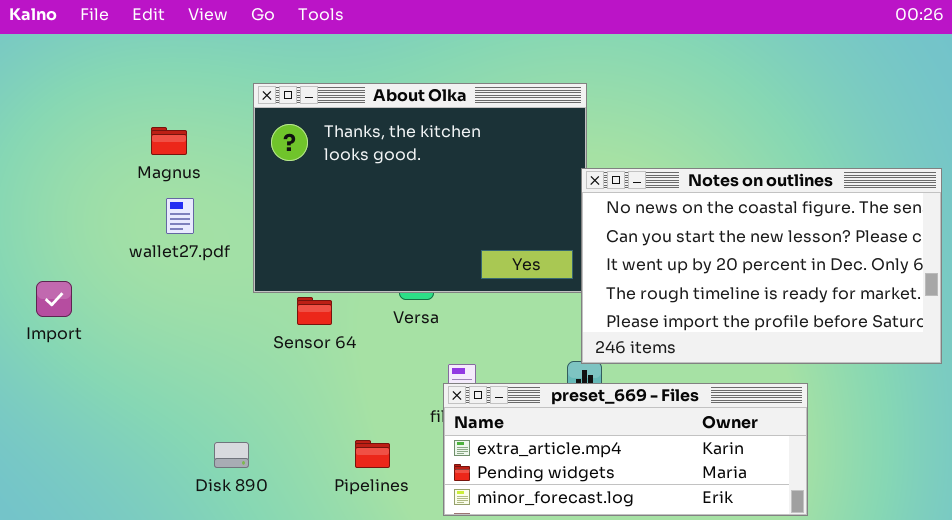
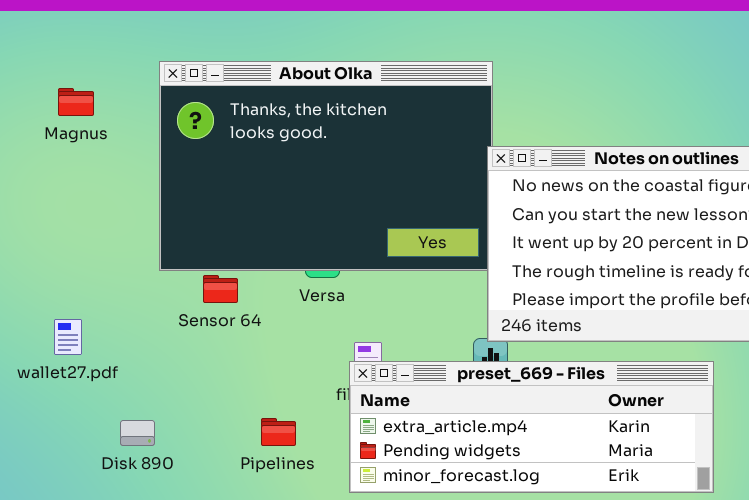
Magnus: [151,127,187,155] -> [58,88,94,116], moved
wallet27.pdf: [166,198,194,234] -> [54,319,82,355], moved

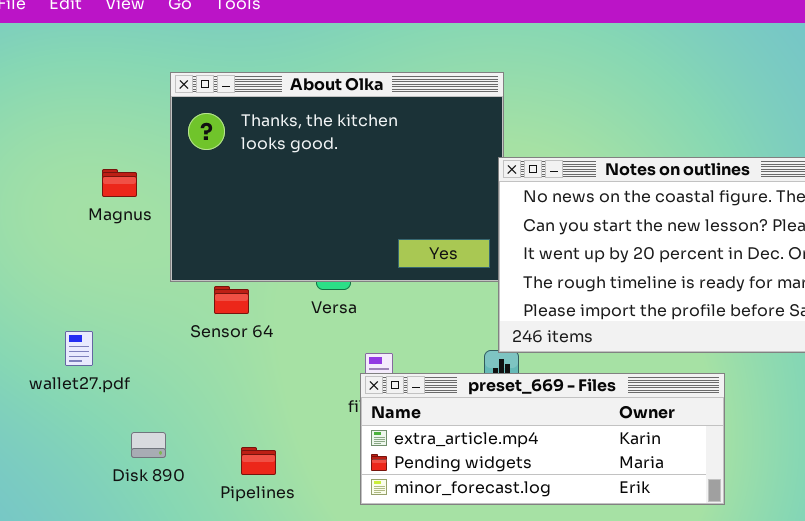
Magnus: [58,88,94,116] -> [102,169,137,197], moved
Pipelines: [261,418,296,446] -> [241,447,276,475], moved

